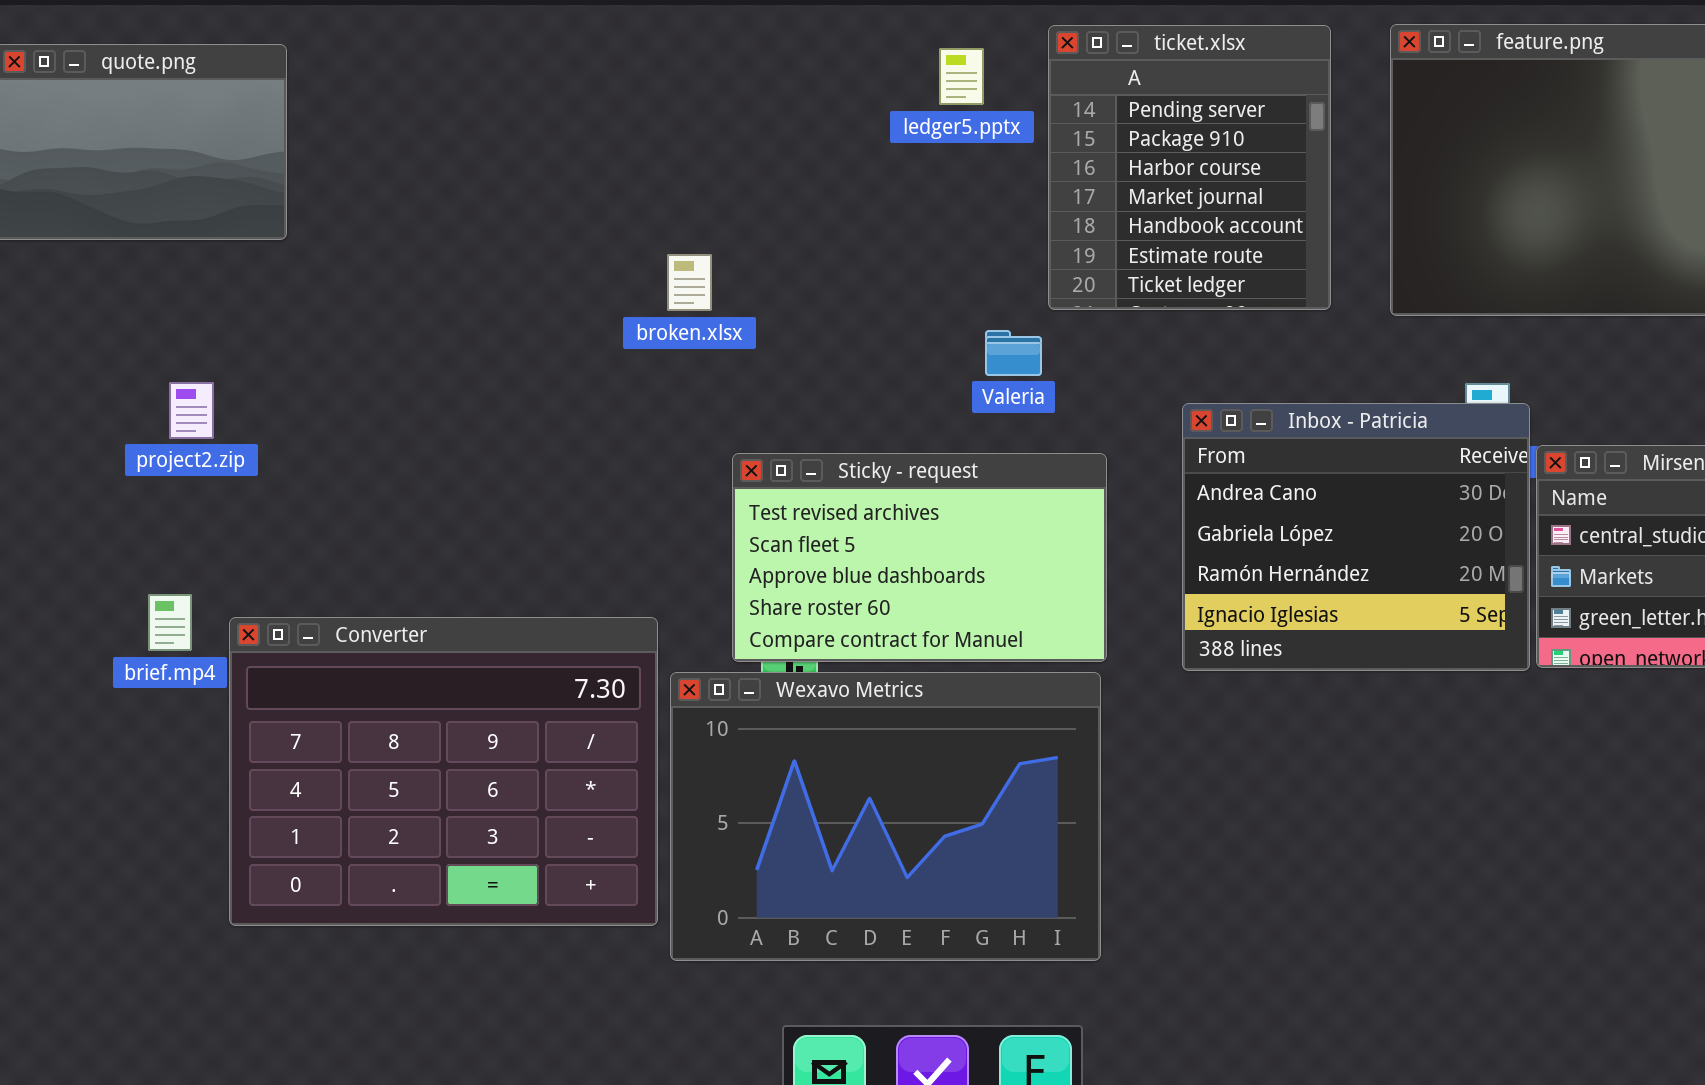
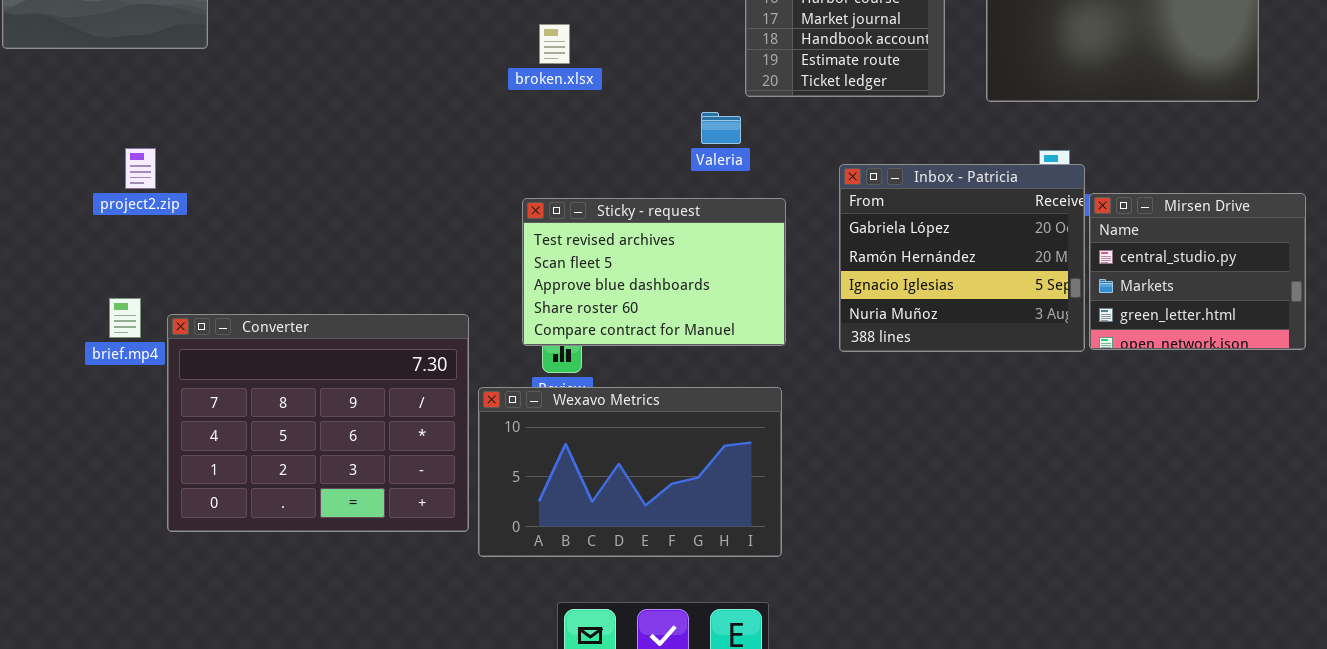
broken.xlsx: [667,254,712,311] -> [539,24,570,64], moved
Inbox - Patricia: [1182,403,1530,671] -> [839,164,1085,352], scrolled down 1 row
Wexavo Metrics: [670,672,1101,961] -> [478,387,782,557], resized

